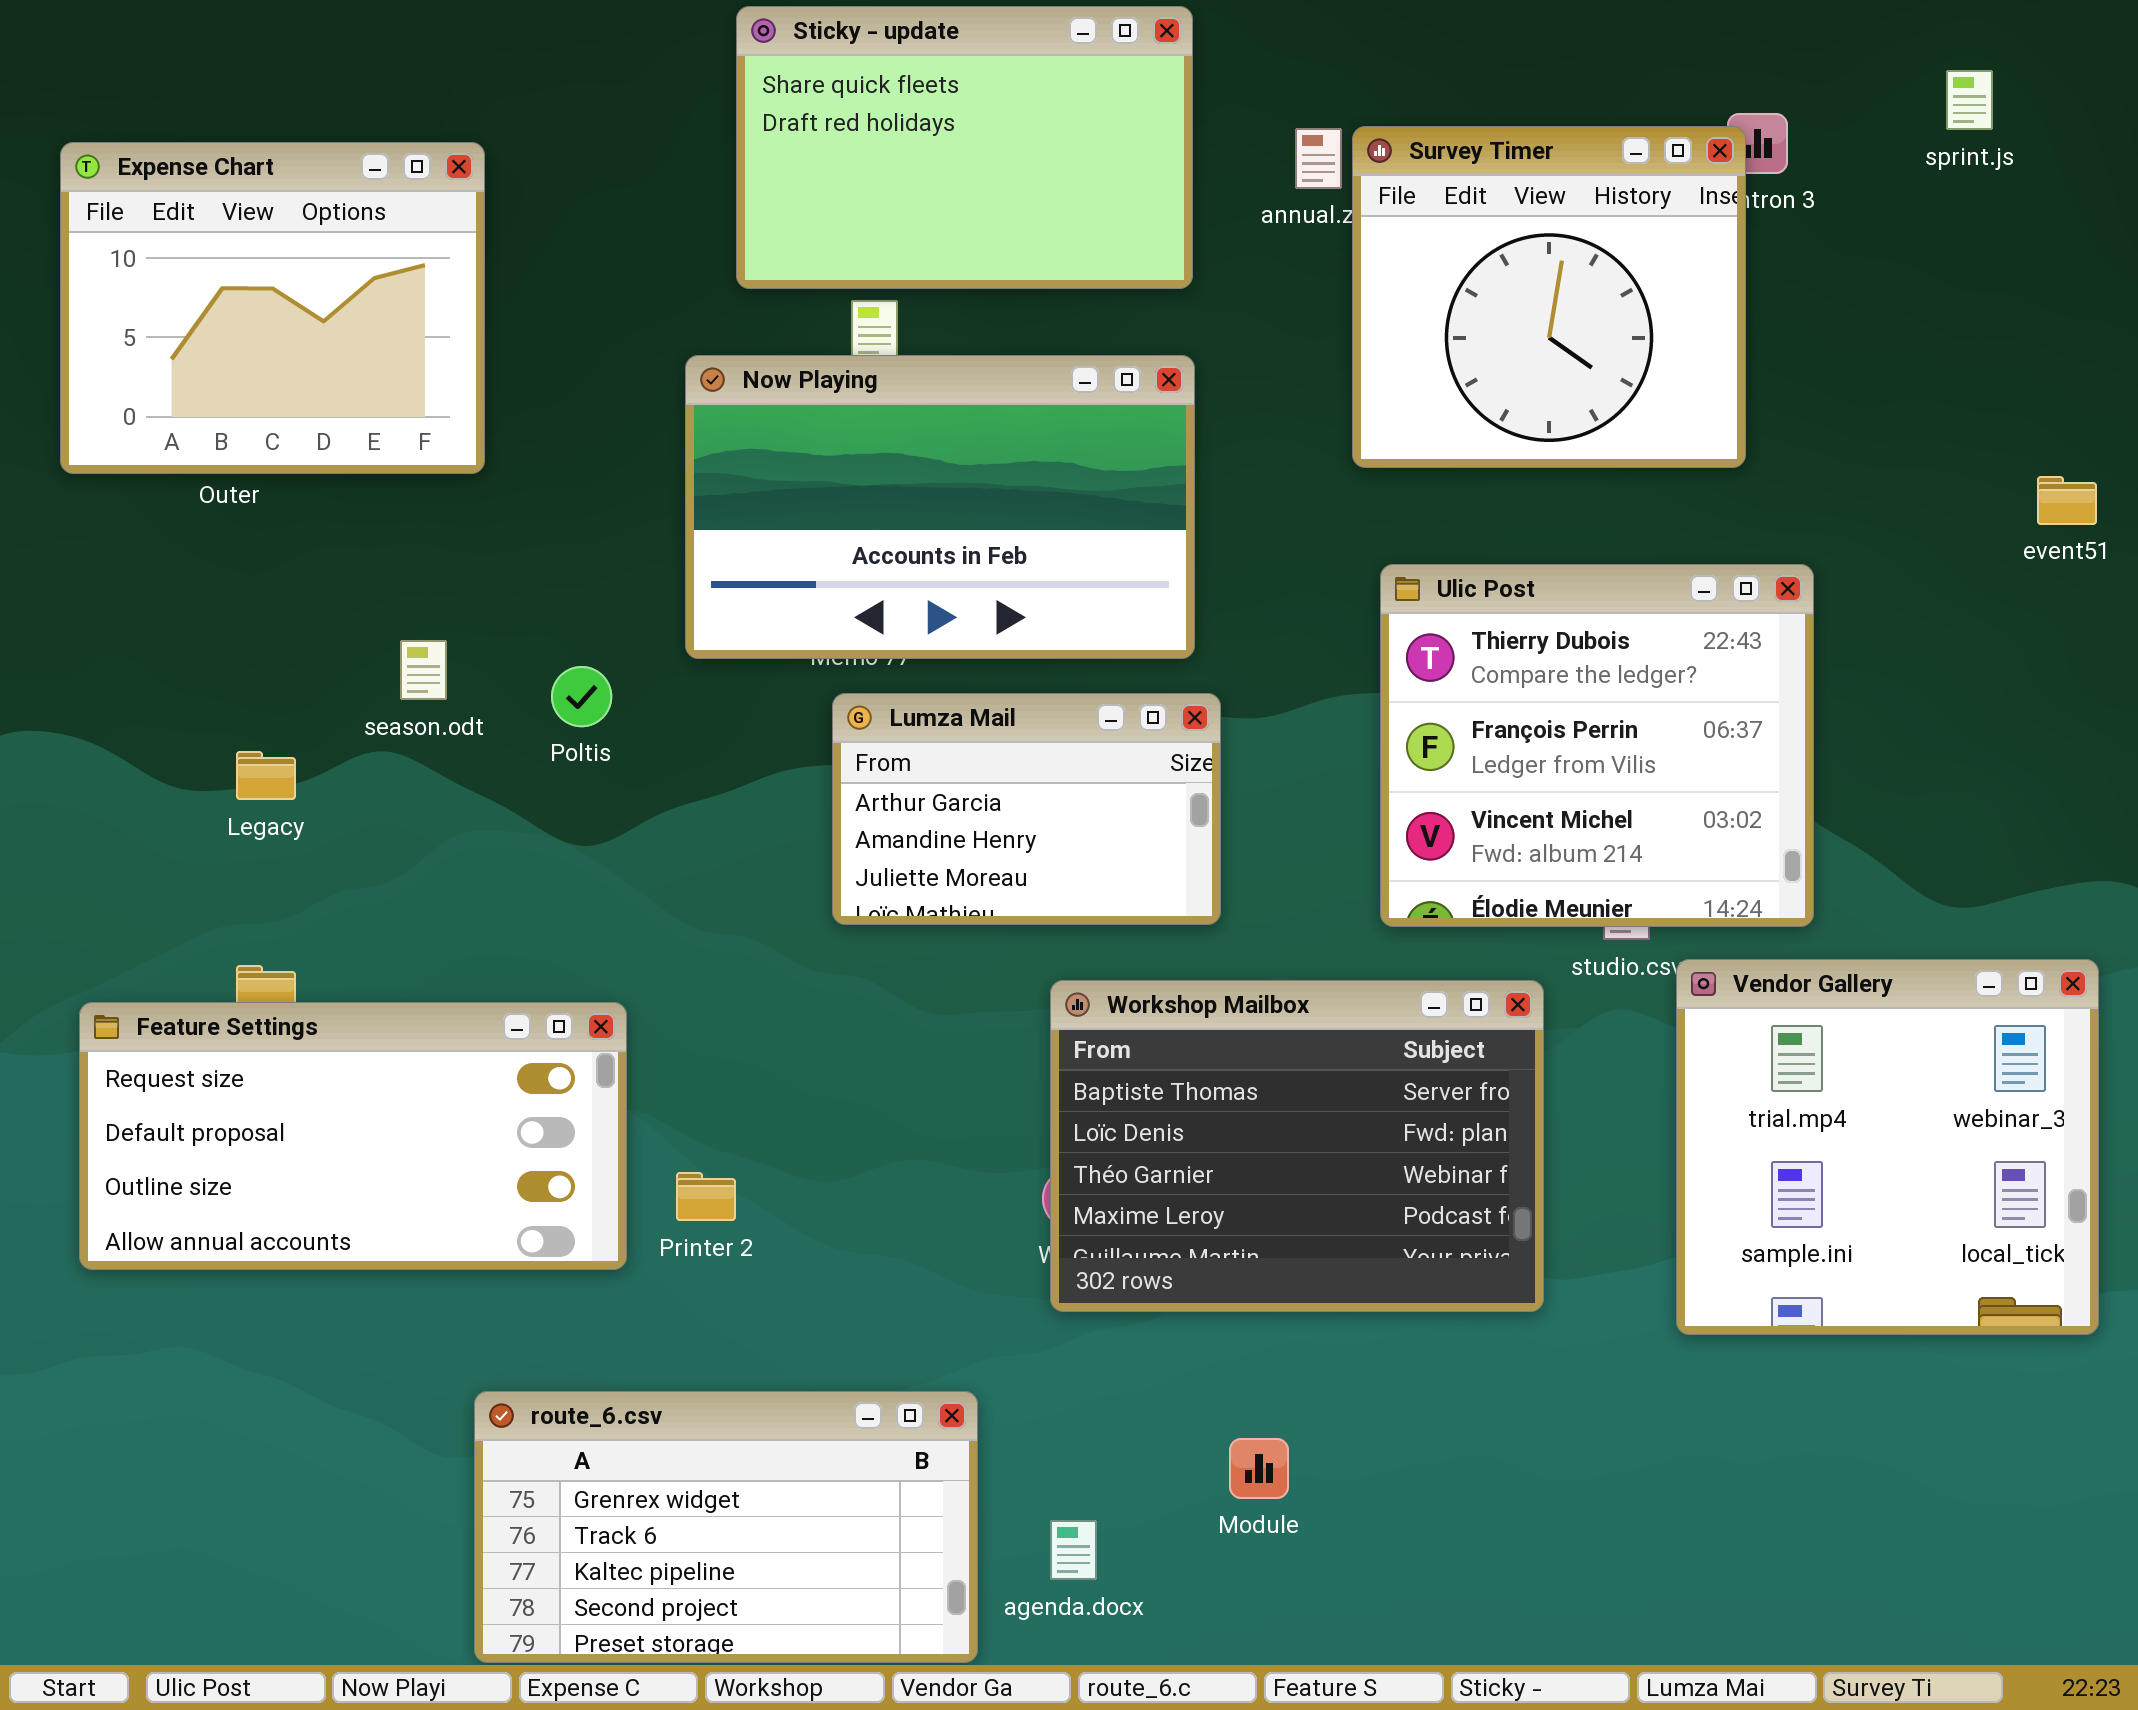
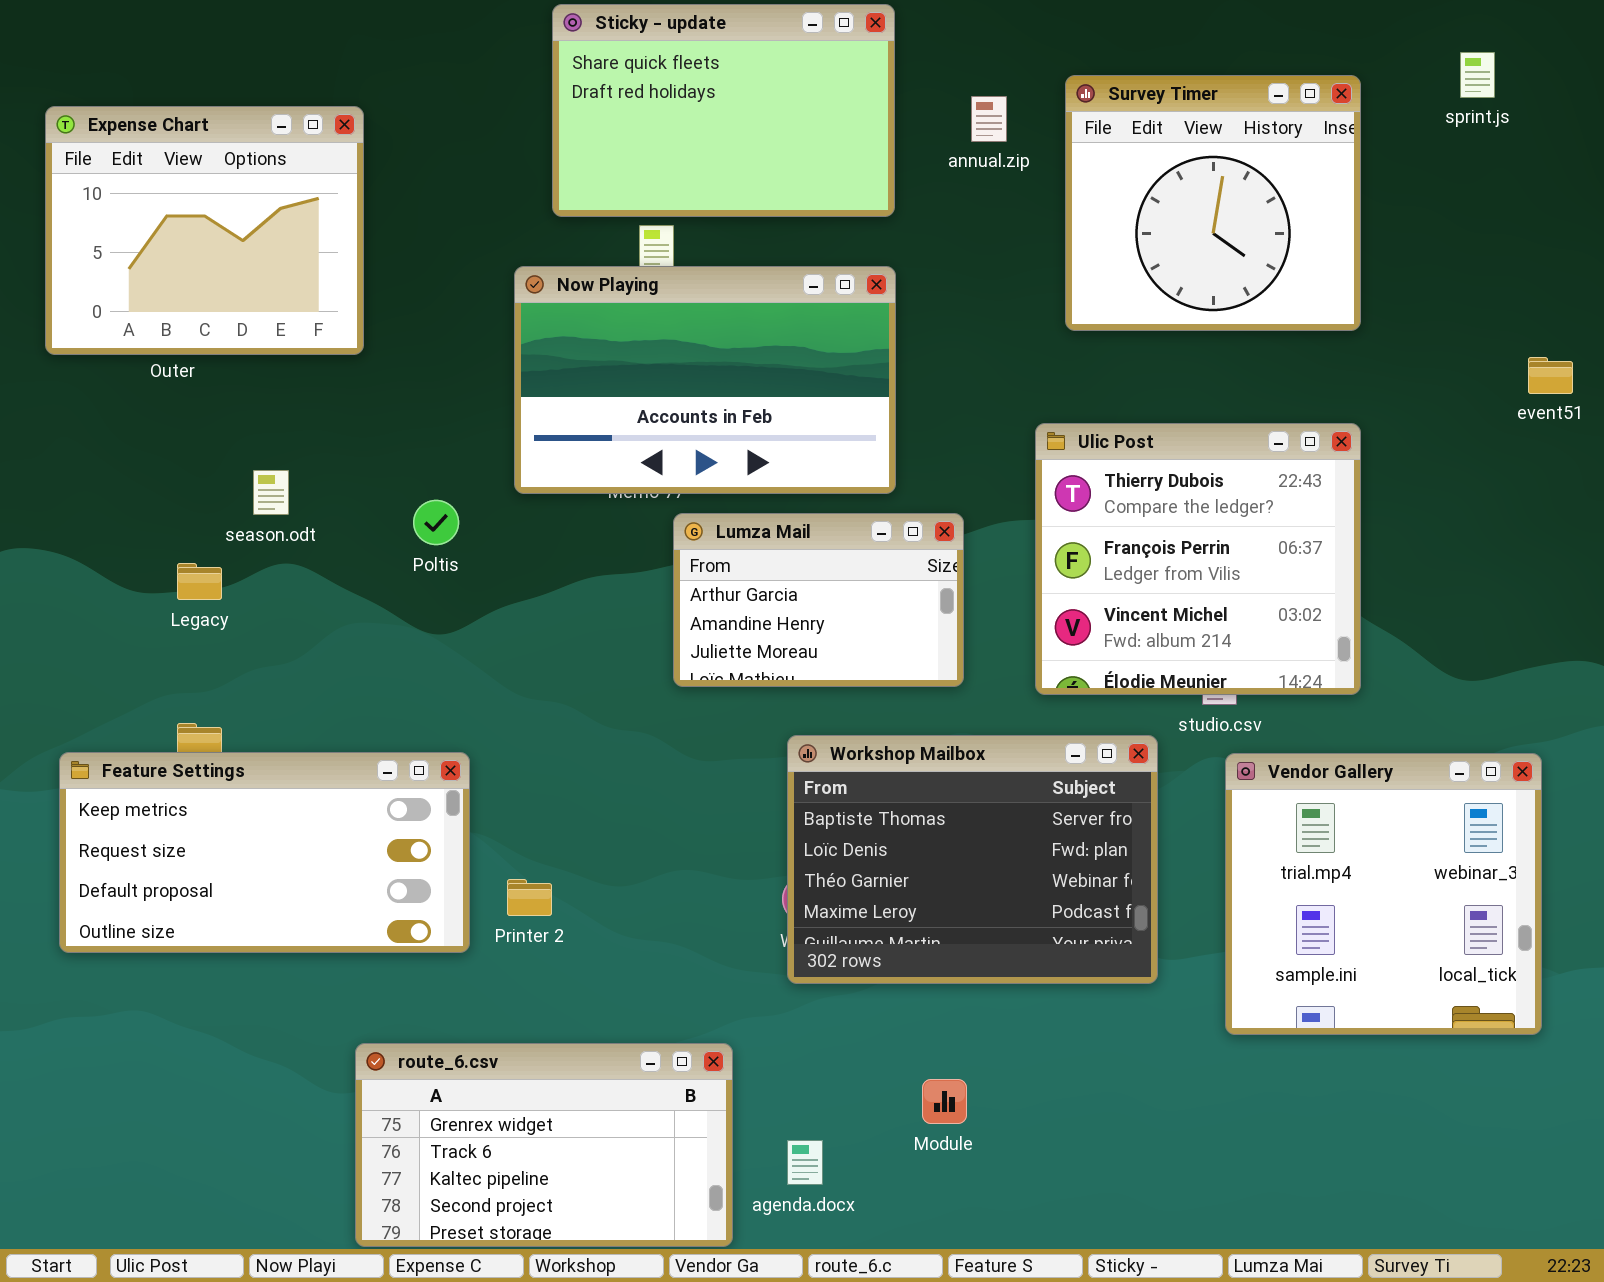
Survey Timer: [1352,126,1746,468] -> [1065,75,1361,331], moved
season.odt: [400,640,447,700] -> [253,470,289,515], moved
Lumza Mail: [832,693,1221,925] -> [673,513,964,687], moved
Vendor Gallery: [1676,959,2099,1335] -> [1225,753,1542,1035], moved
Feature Settings: [79,1002,627,1270] -> [59,752,470,953], scrolled up 1 row

